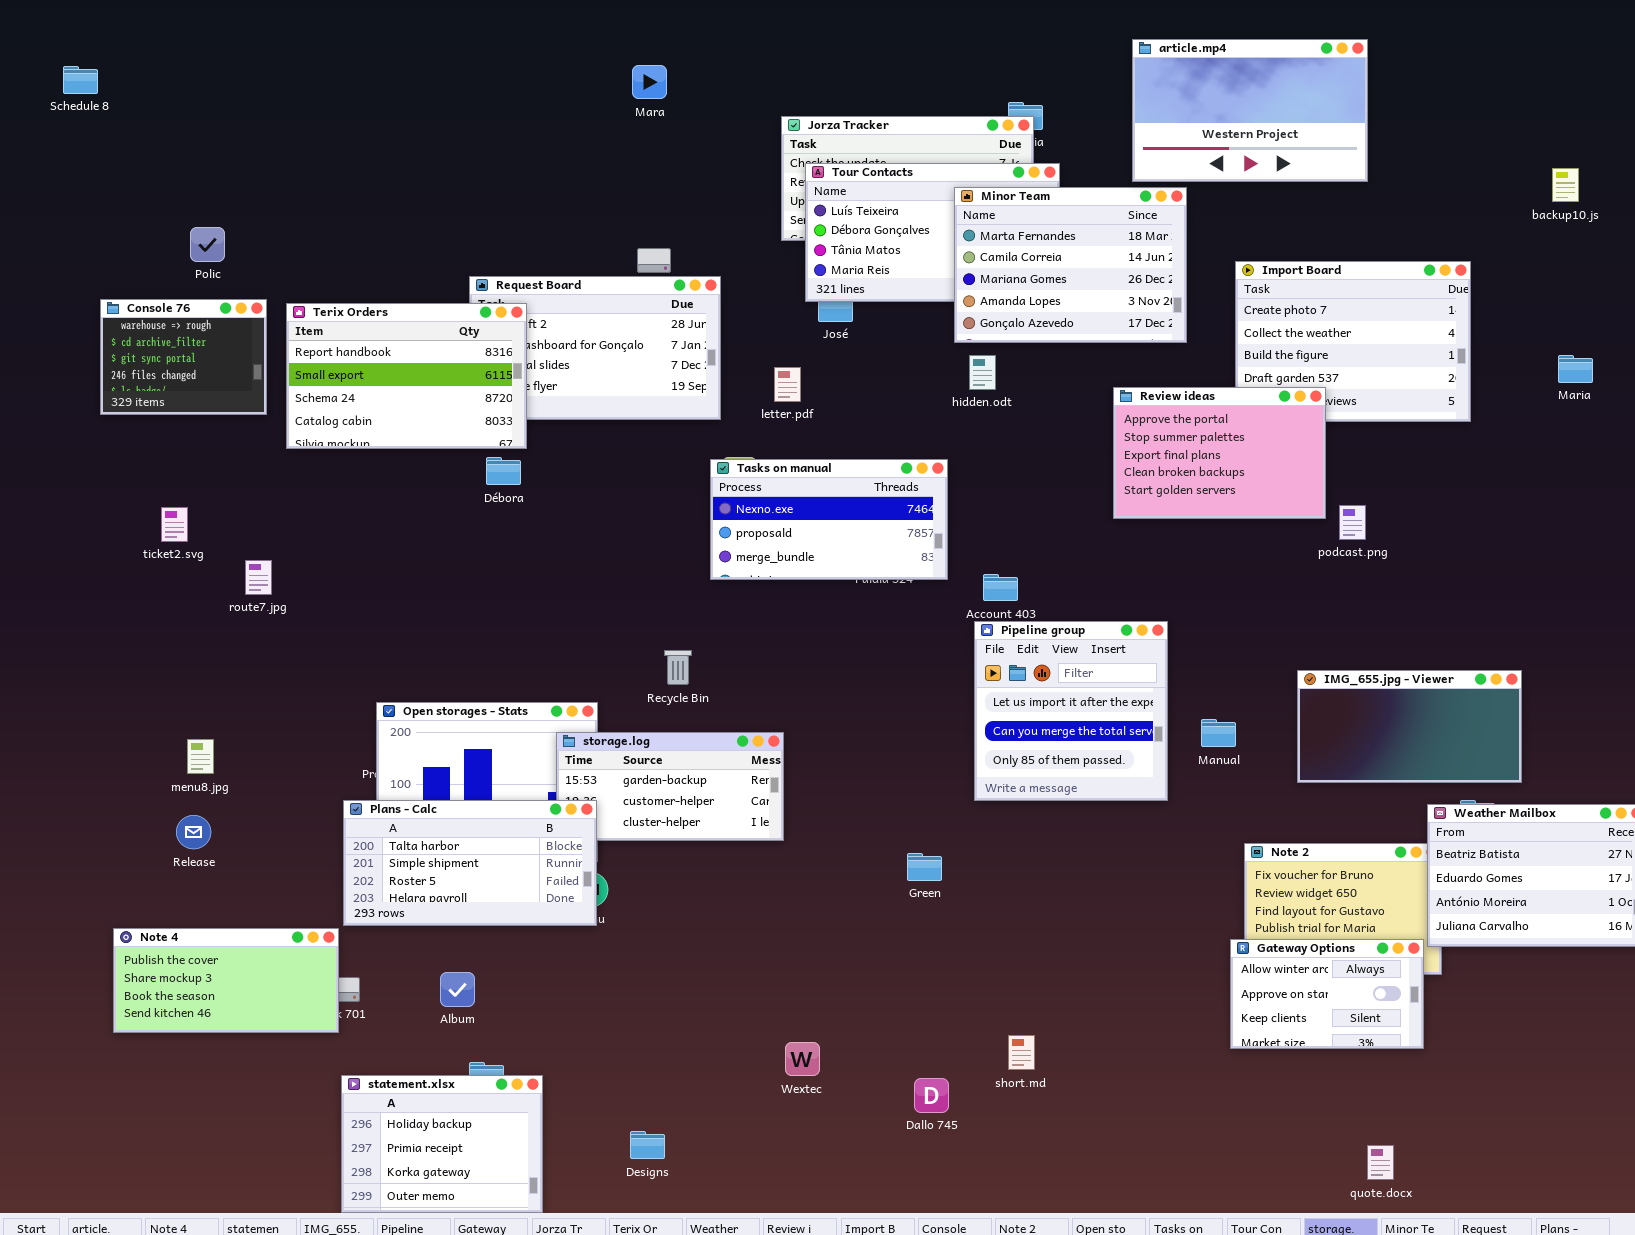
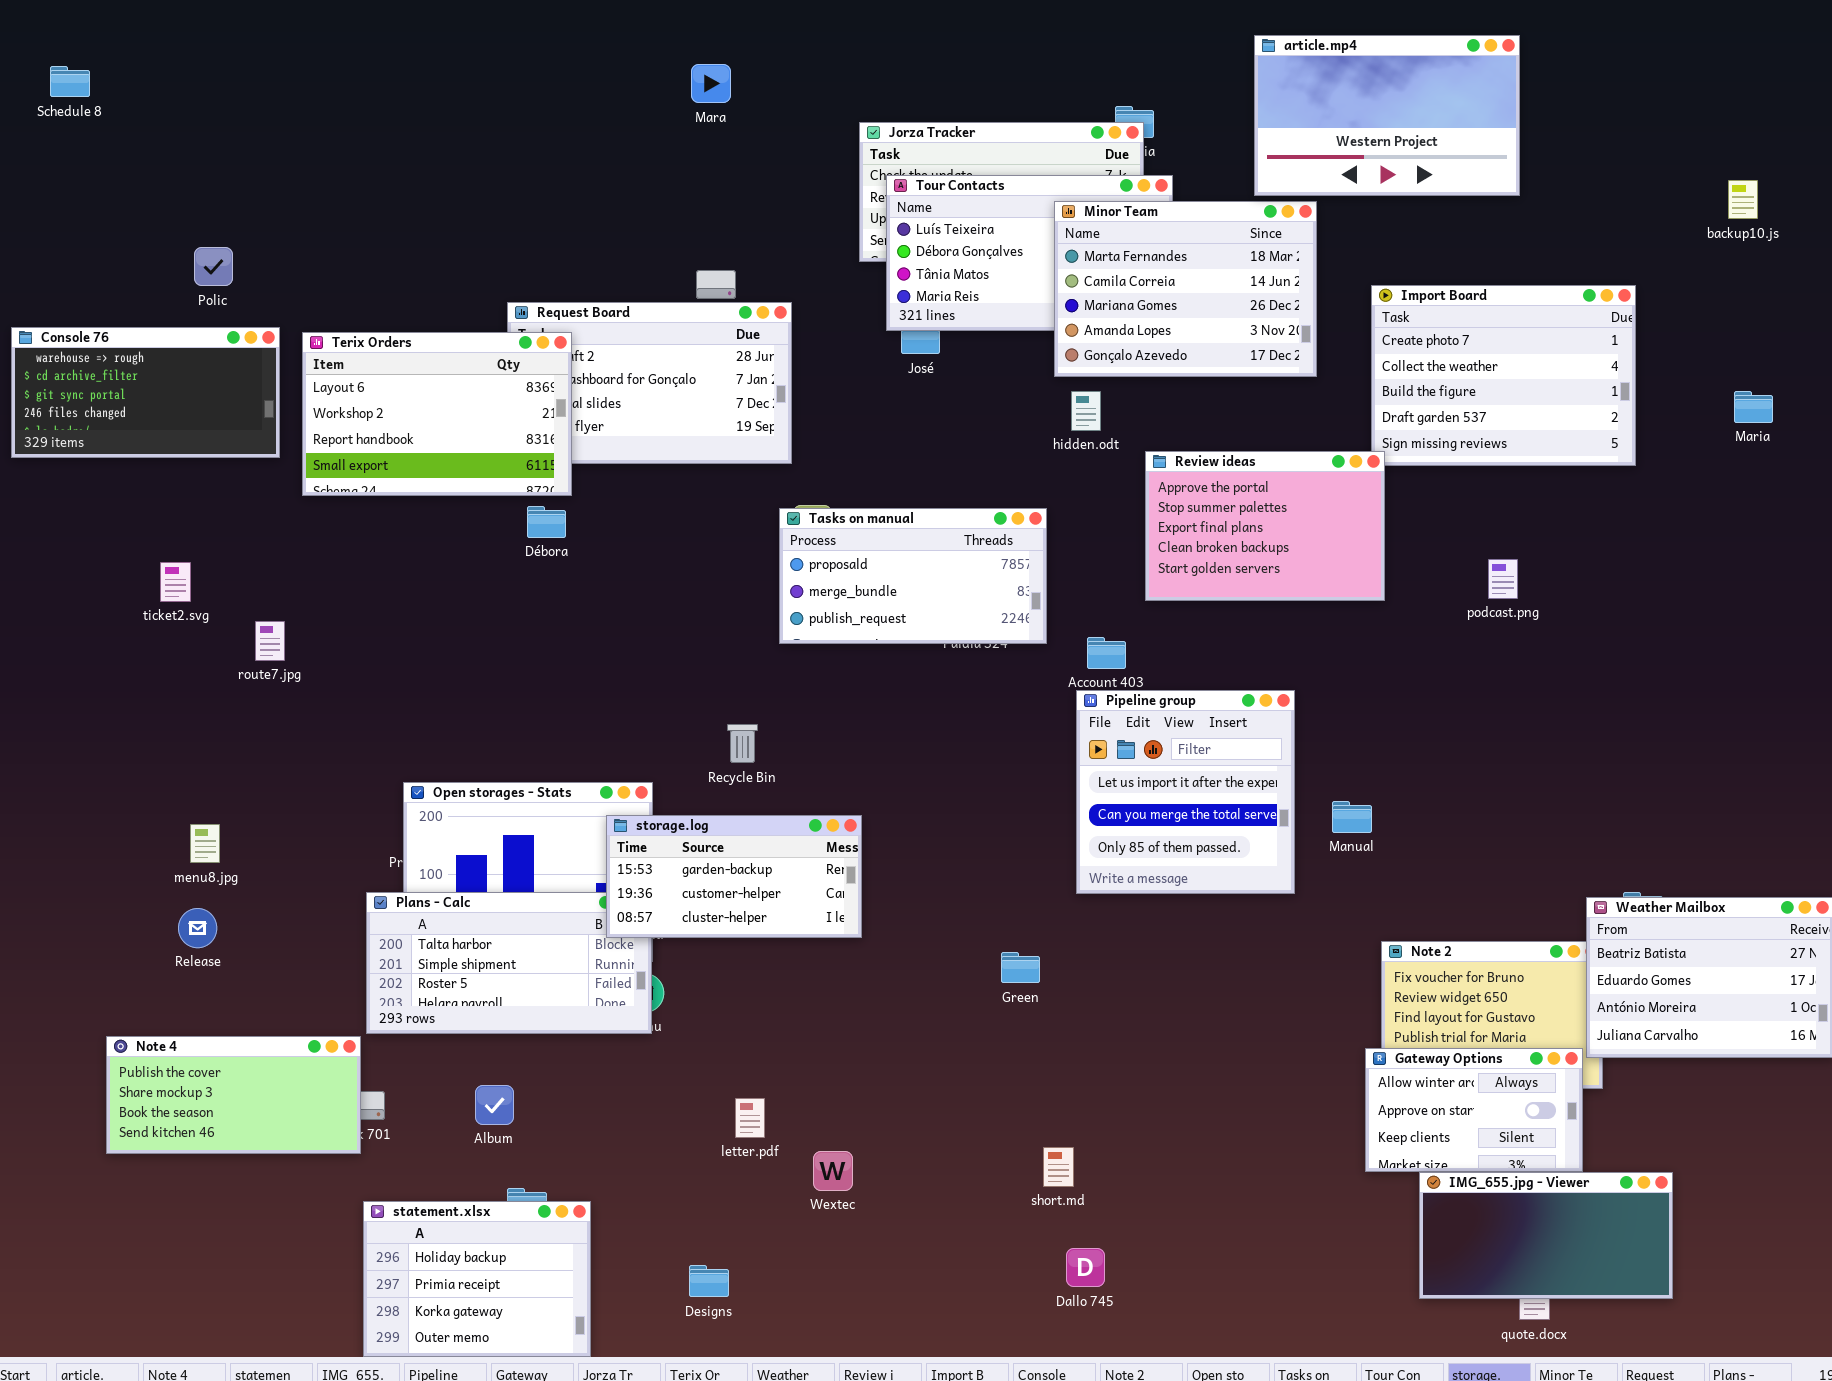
Console 76: [100,299,267,415] -> [11,327,280,458], resized
Terix Orders: [286,303,527,449] -> [302,332,572,496], scrolled up 2 rows
letter.pdf: [774,367,801,402] -> [735,1098,765,1138], moved
Review ideas: [1113,387,1326,519] -> [1145,451,1385,601], moved
Tasks on manual: [710,459,948,580] -> [779,508,1047,644], scrolled down 1 row
IMG_655.jpg - Viewer: [1297,670,1522,783] -> [1419,1172,1673,1299], moved
storage.log: [556,732,784,841] -> [606,815,862,938], raised
short.md: [1008,1035,1035,1070] -> [1043,1147,1074,1187], moved
Wextec: [785,1042,820,1076] -> [813,1151,853,1191], moved
Dallo 745: [914,1078,949,1113] -> [1066,1248,1105,1287], moved

